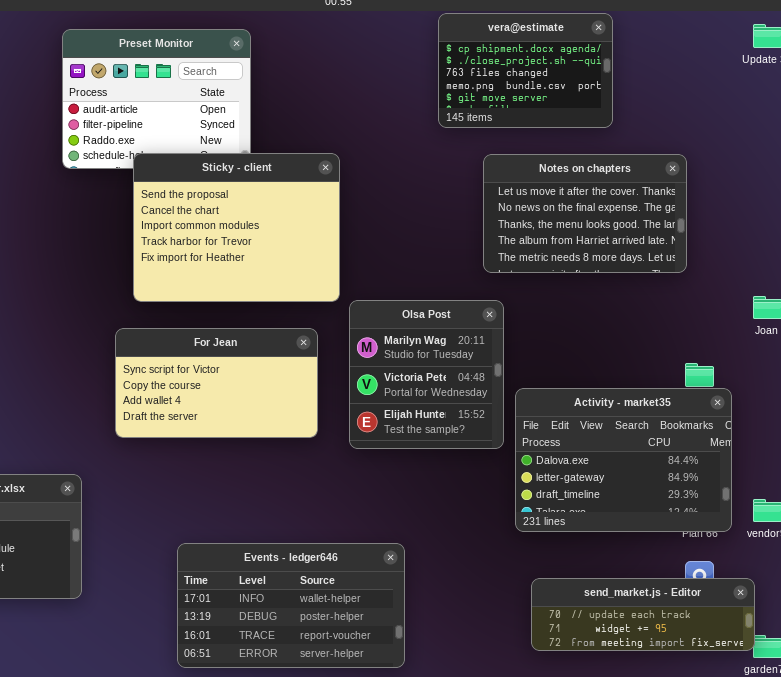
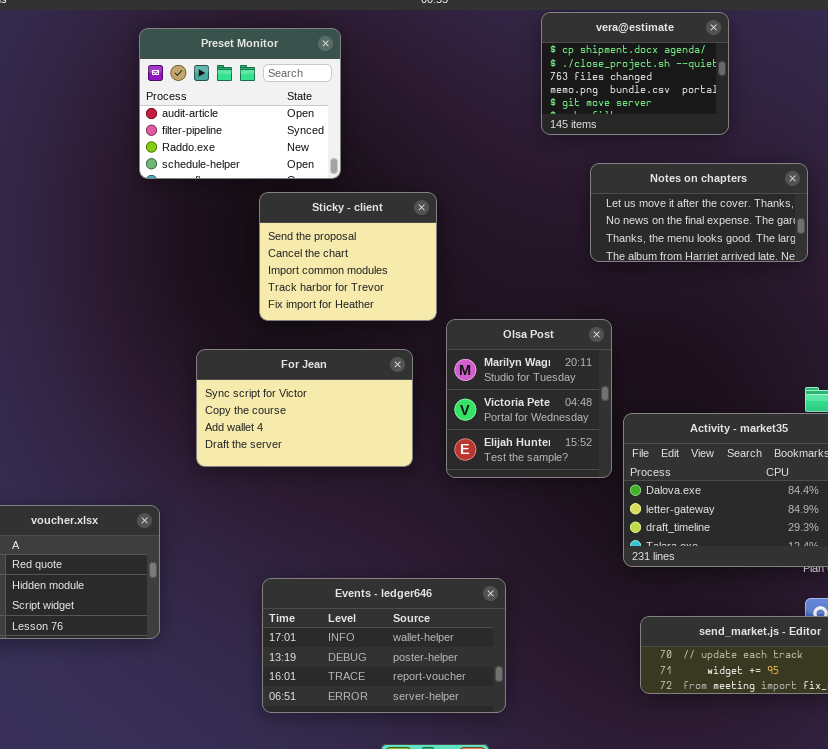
Sticky - client: [133,153,340,302] -> [259,192,437,321], resized
Notes on chapters: [483,154,687,273] -> [590,163,808,262], resized

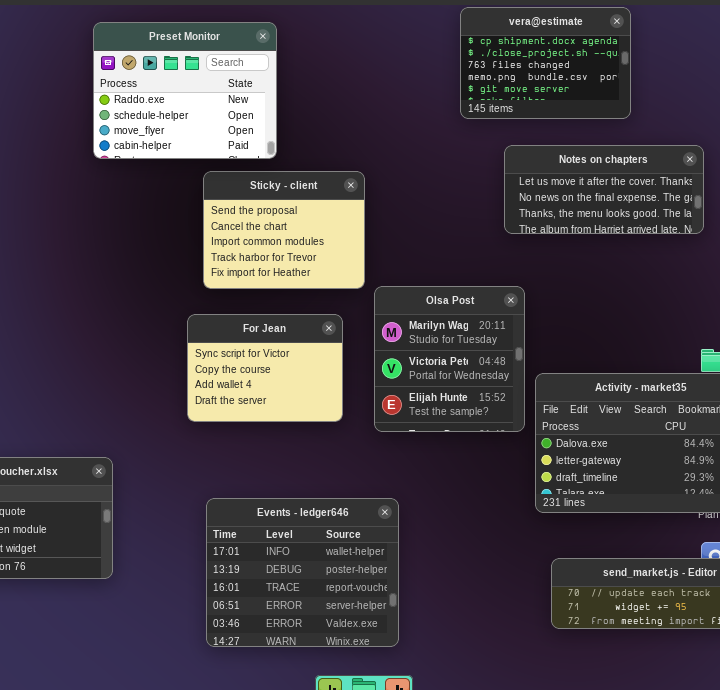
Preset Monitor: [139,28,341,179] -> [93,22,277,159], scrolled down 2 rows
For Jean: [196,349,413,467] -> [187,314,343,422], resized
Events - ledger646: [262,578,506,713] -> [206,498,399,647], resized

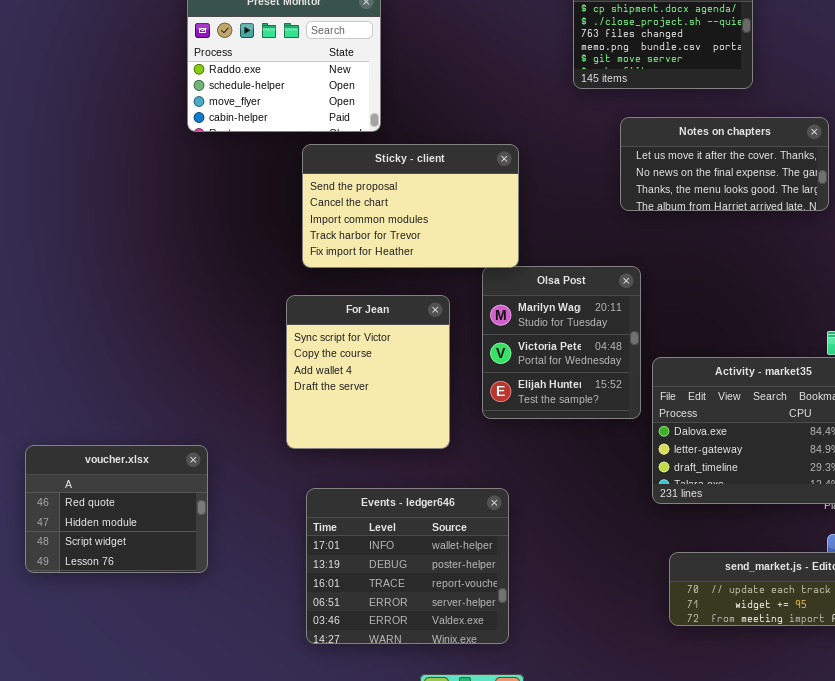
Sticky - client: [203,171,365,289] -> [302,144,519,268], resized
For Jean: [187,314,343,422] -> [286,295,450,449], resized

